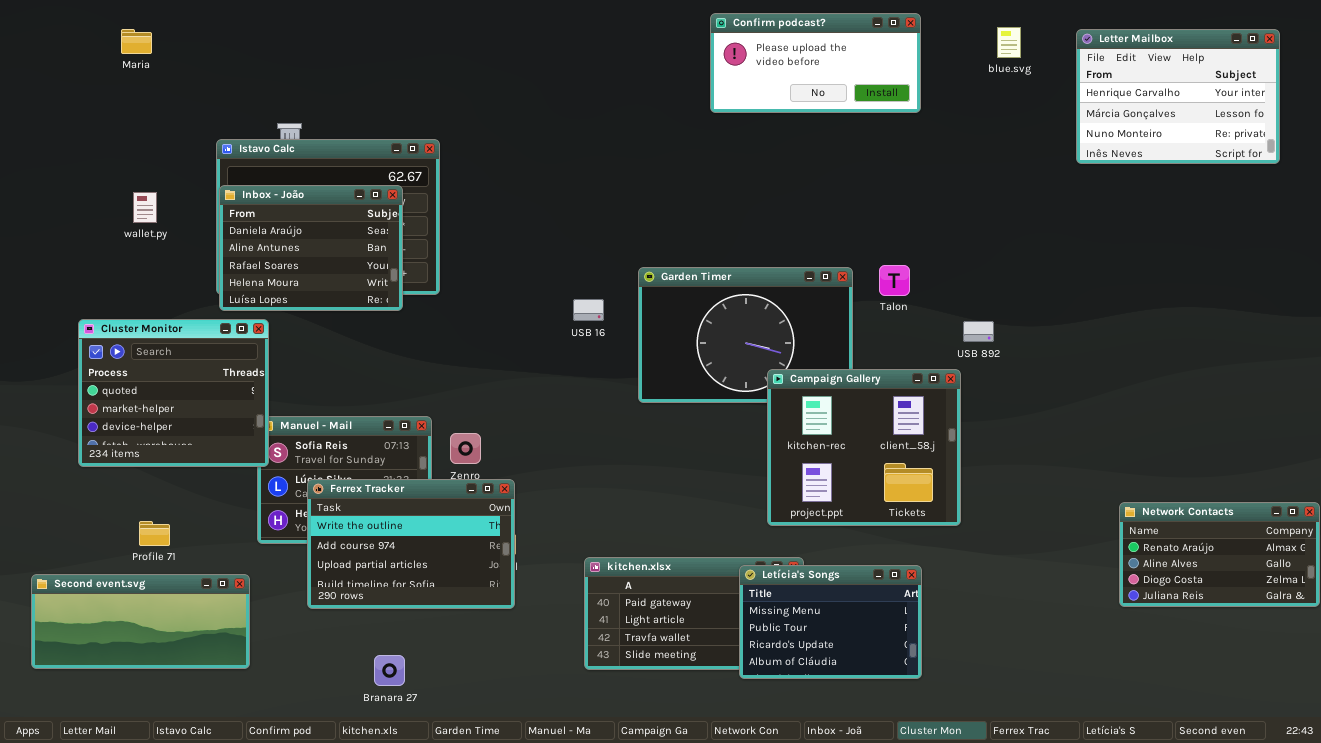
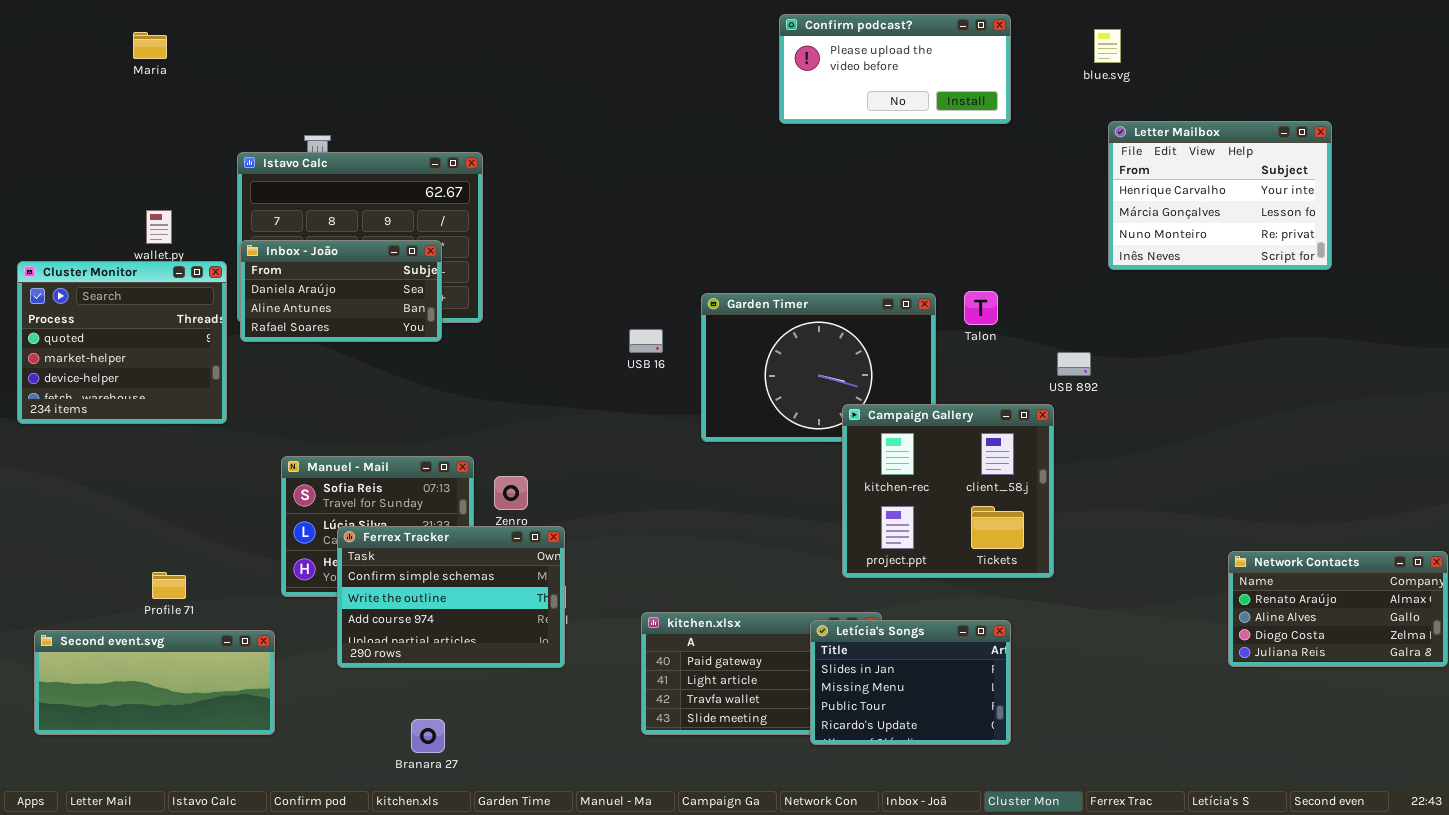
Letter Mailbox: [1076,29,1280,164] -> [1108,121,1332,270], moved
Inbox - João: [219,185,403,311] -> [240,240,442,342], resized
Cluster Monitor: [78,319,269,467] -> [17,261,227,424], moved
Ferrex Tracker: [307,479,515,609] -> [337,526,565,668], scrolled up 1 row
Letícia's Songs: [739,565,922,679] -> [810,620,1011,745], scrolled up 1 row

